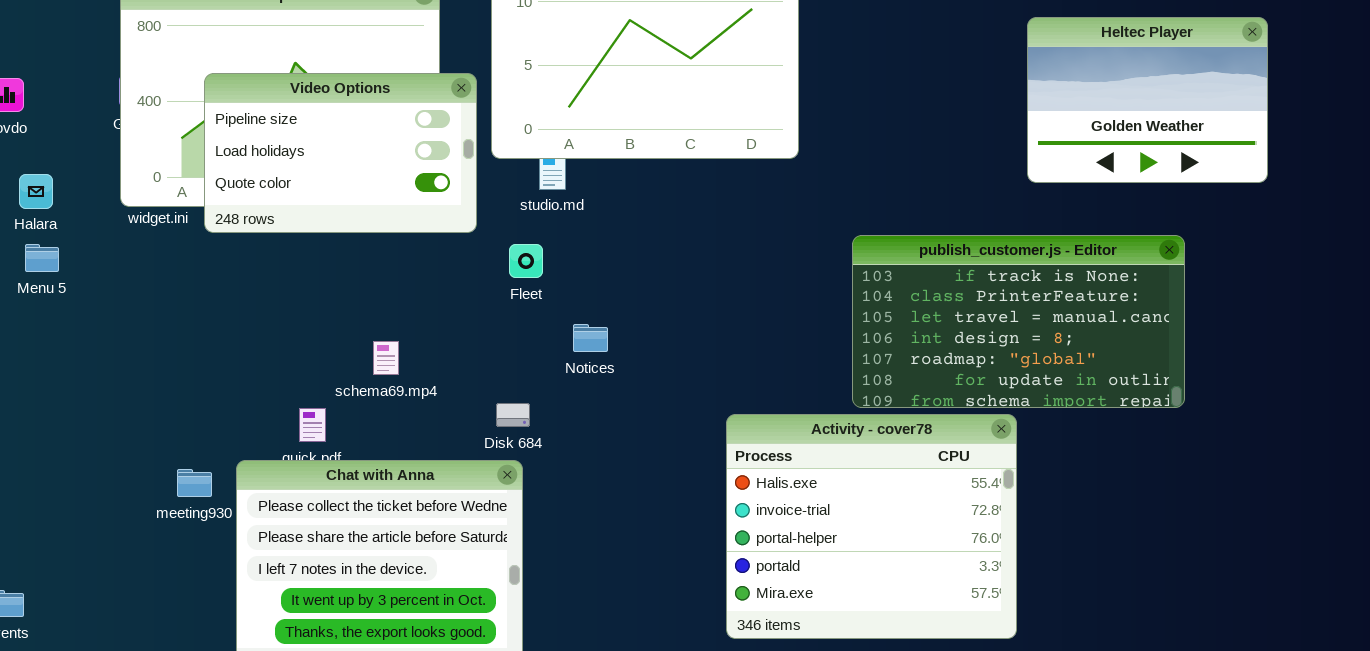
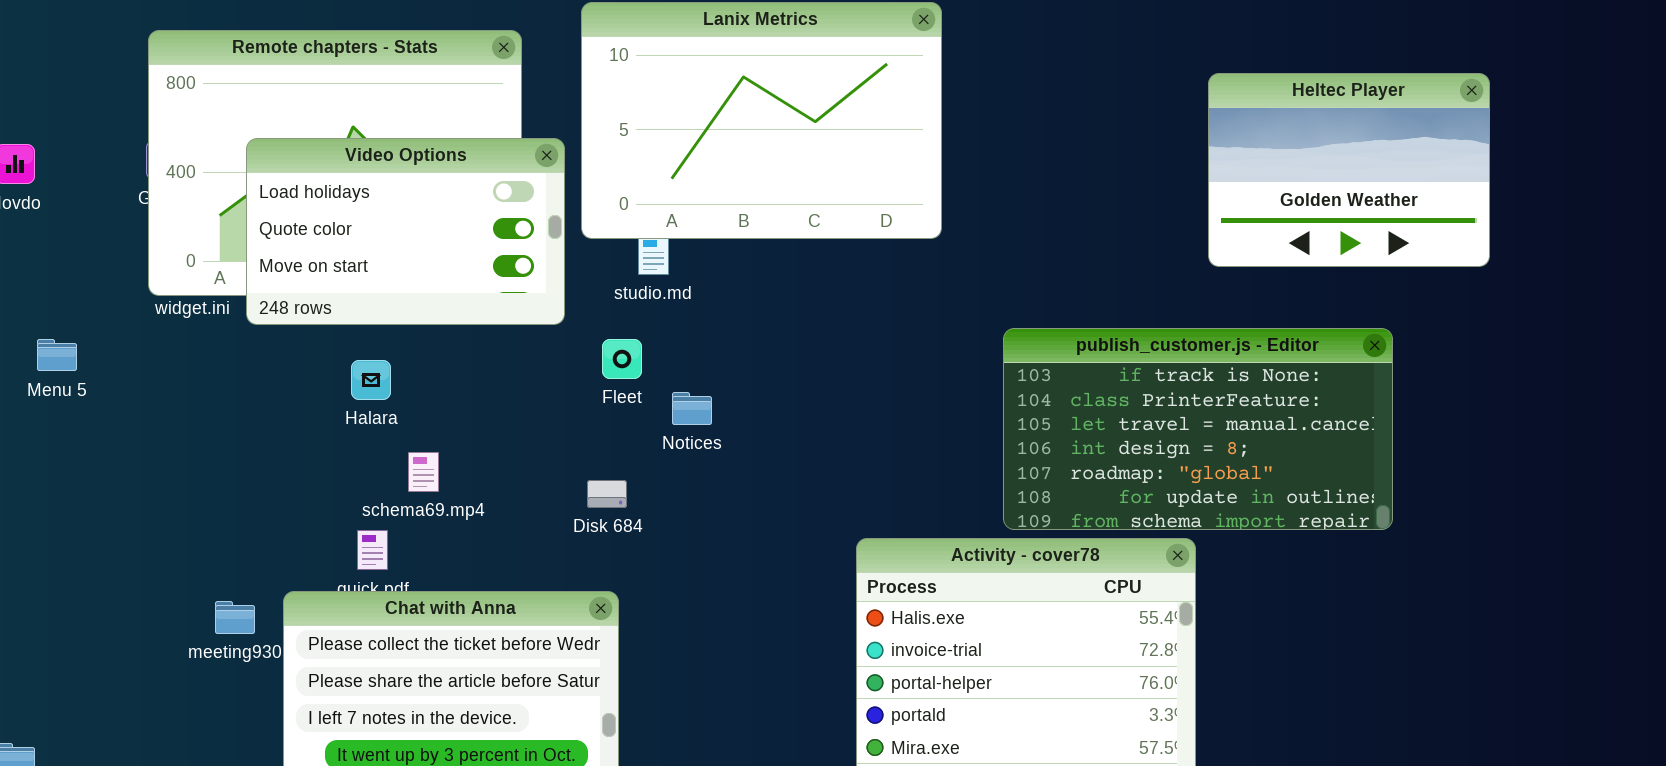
Video Options: [204,73,477,233] -> [246,138,565,325], scrolled down 1 row
Halara: [19,174,53,209] -> [351,360,391,400], moved
Notices: [573,324,608,352] -> [672,392,712,425], moved
schema69.mp4: [373,341,399,375] -> [408,452,439,492], moved
Disk 684: [496,403,530,427] -> [587,480,627,508], moved

